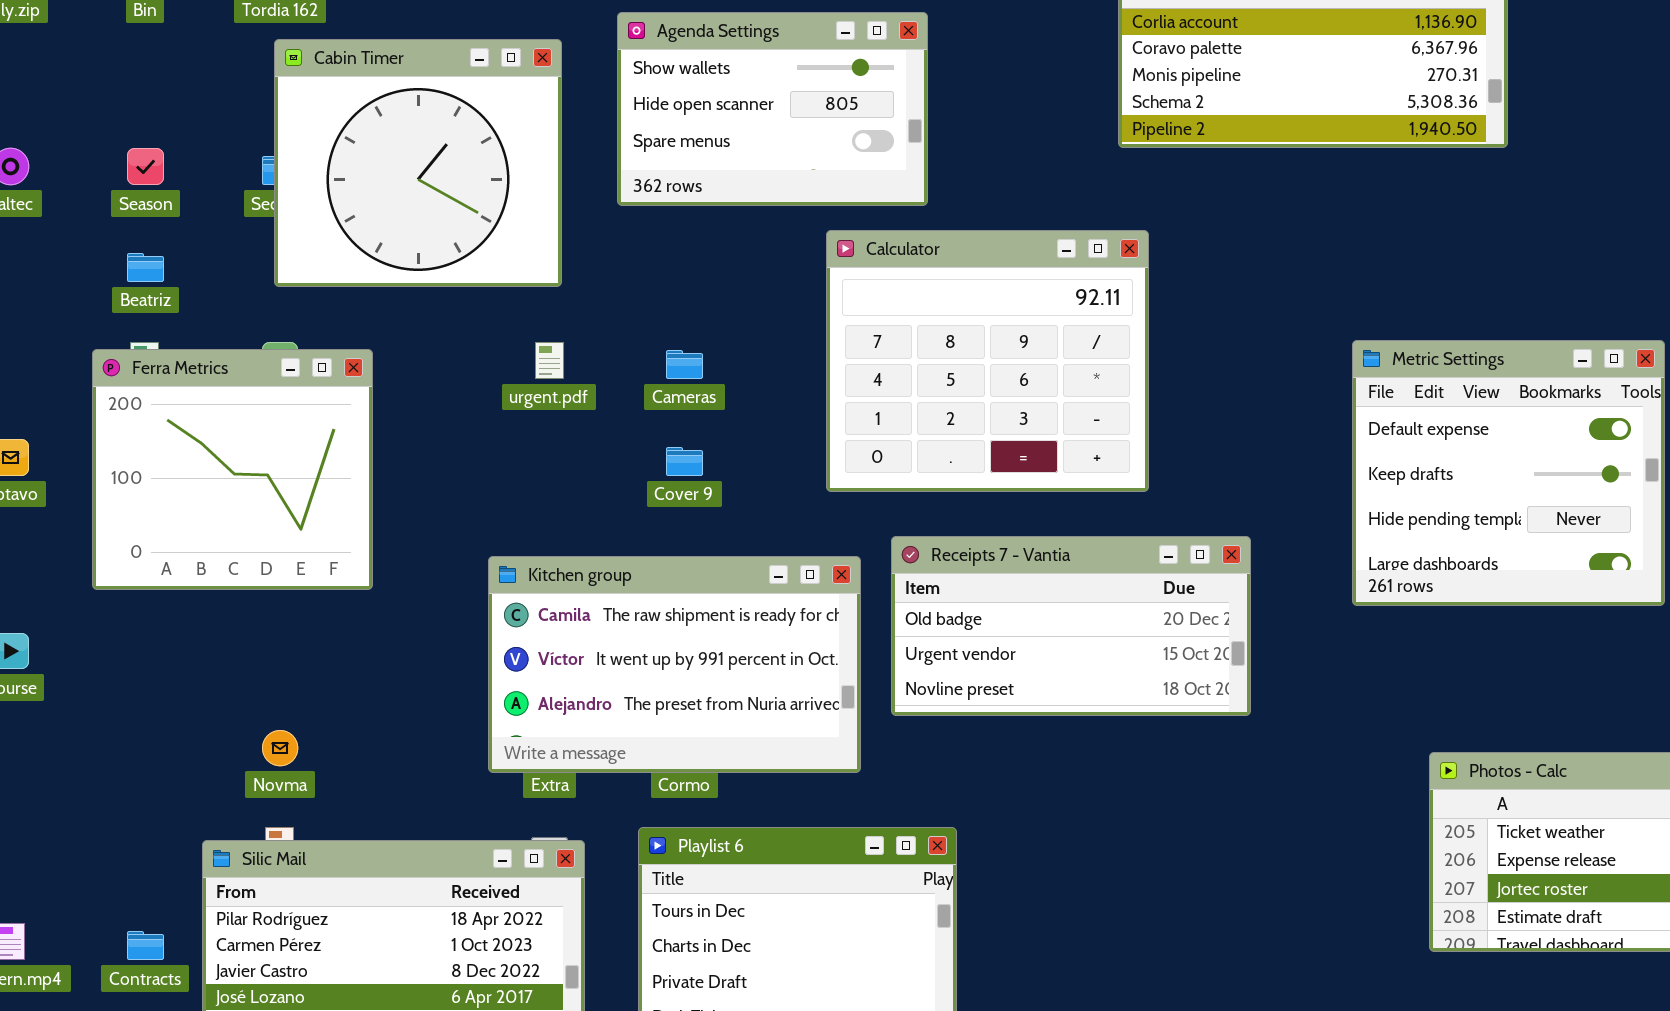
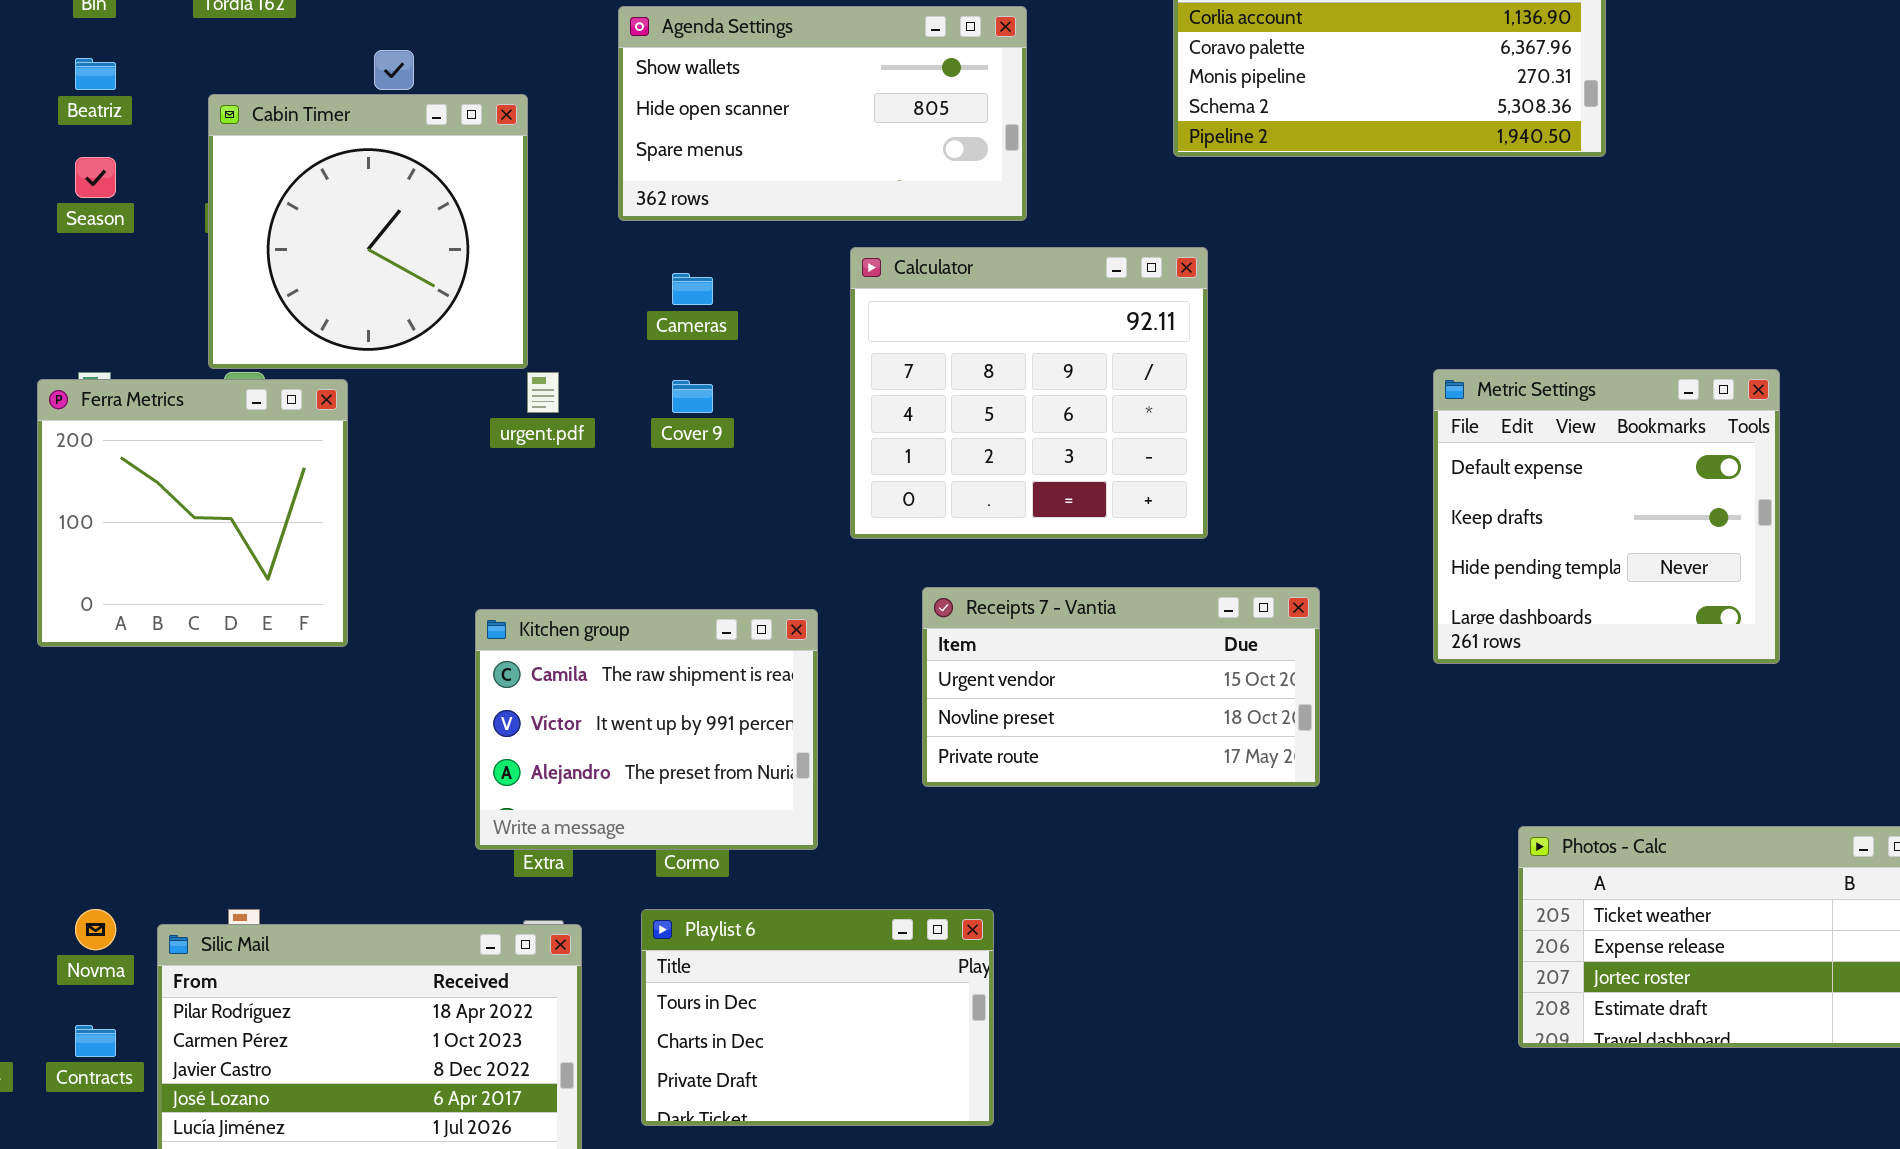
Agenda Settings: [617,12,928,206] -> [618,6,1027,221], resized
Cabin Timer: [274,39,562,287] -> [208,94,528,369], moved
Beatriz: [127,253,164,282] -> [75,58,116,90], moved
Cameras: [666,350,703,379] -> [672,273,713,305], moved
Cover 9: [666,447,703,476] -> [672,380,713,413], moved
Receipts 7 - Vantia: [891,536,1251,716] -> [922,587,1320,787], scrolled down 1 row
Kitchen group: [488,556,861,773] -> [475,609,818,850], resized
Novma: [262,730,298,766] -> [75,909,116,950], moved

